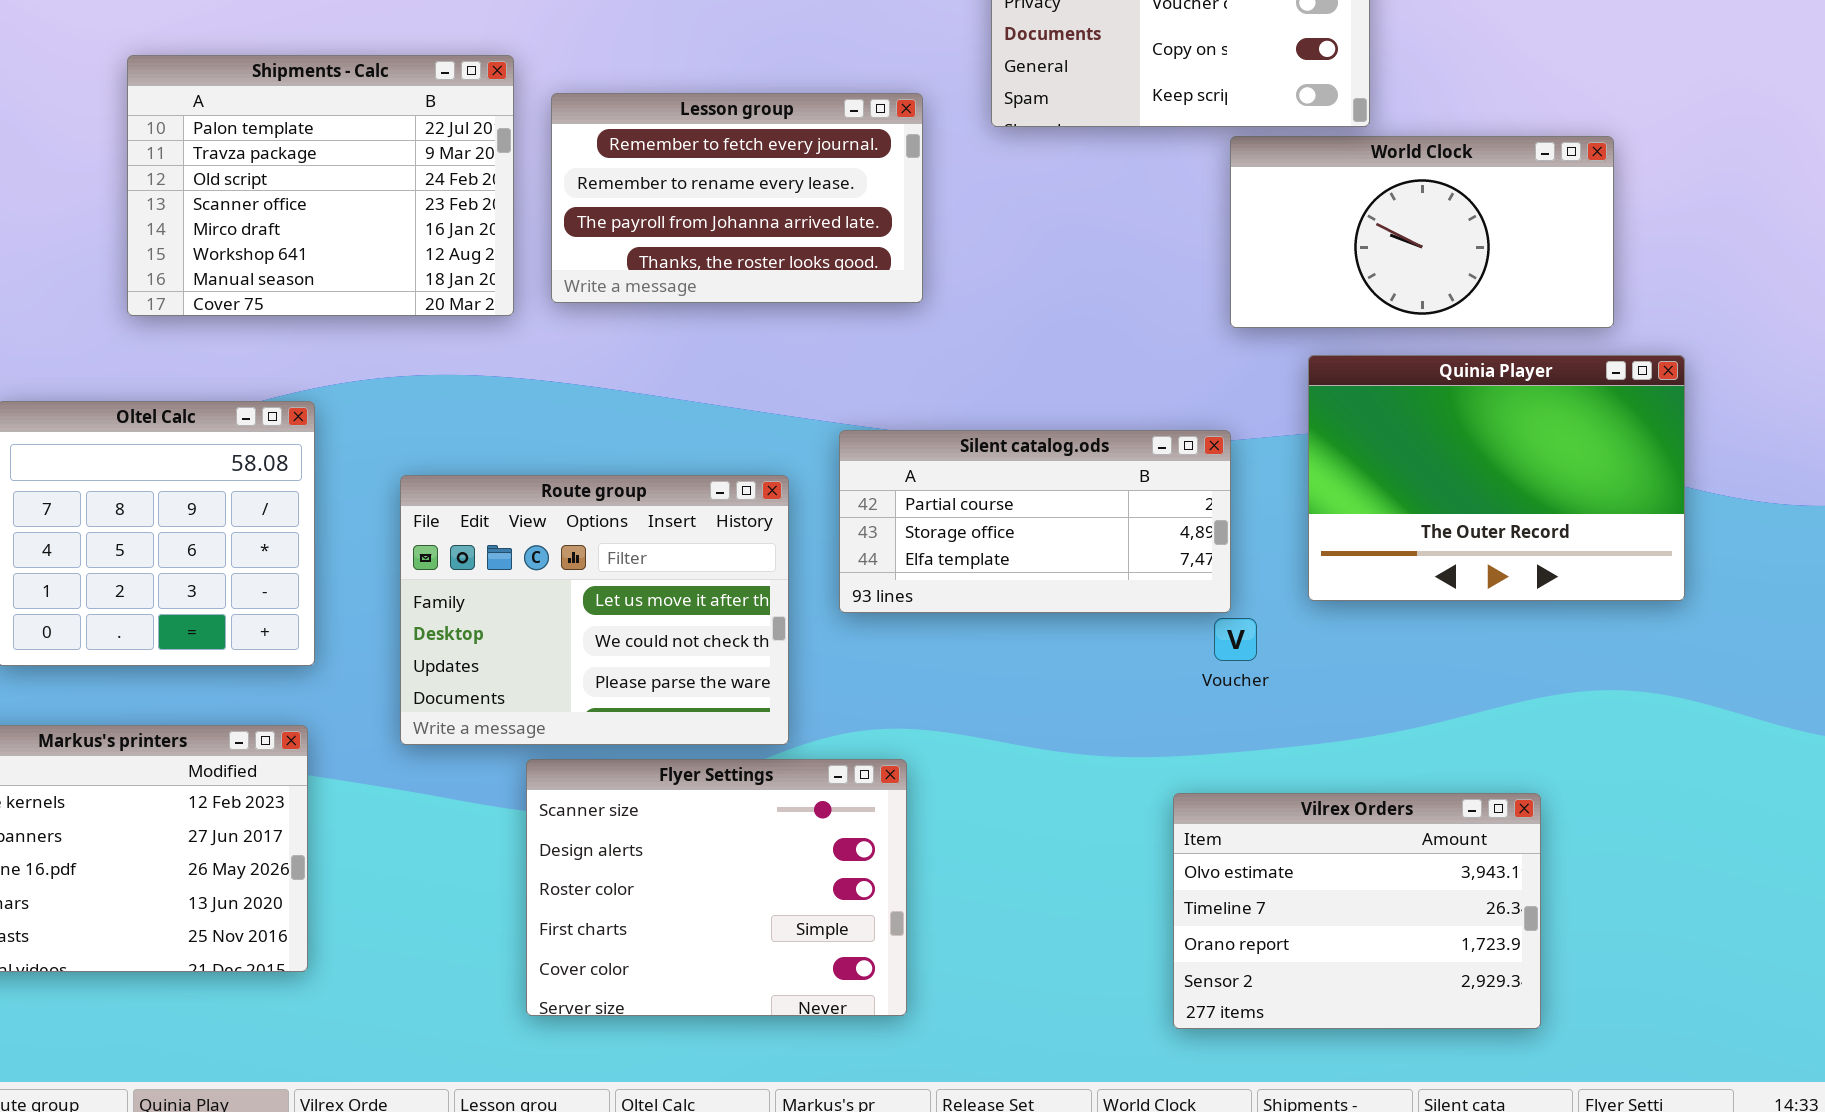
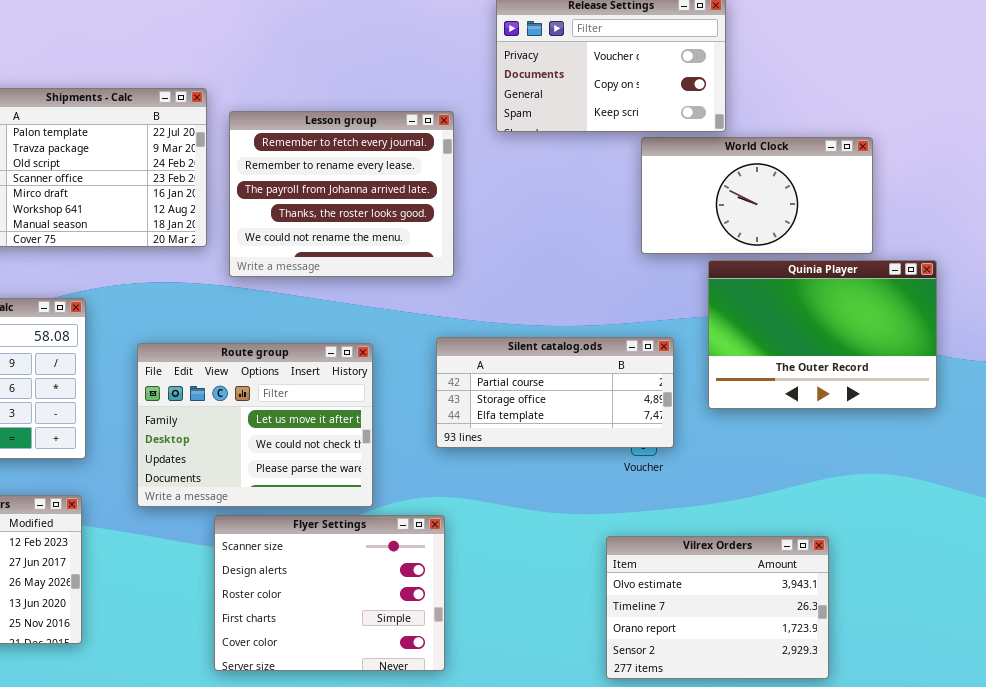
Lesson group: [551,93,923,303] -> [229,111,454,277], resized
Quinia Player: [1308,355,1685,601] -> [708,260,937,409], moved
Silent catalog.ods: [839,430,1231,613] -> [436,337,674,448], moved

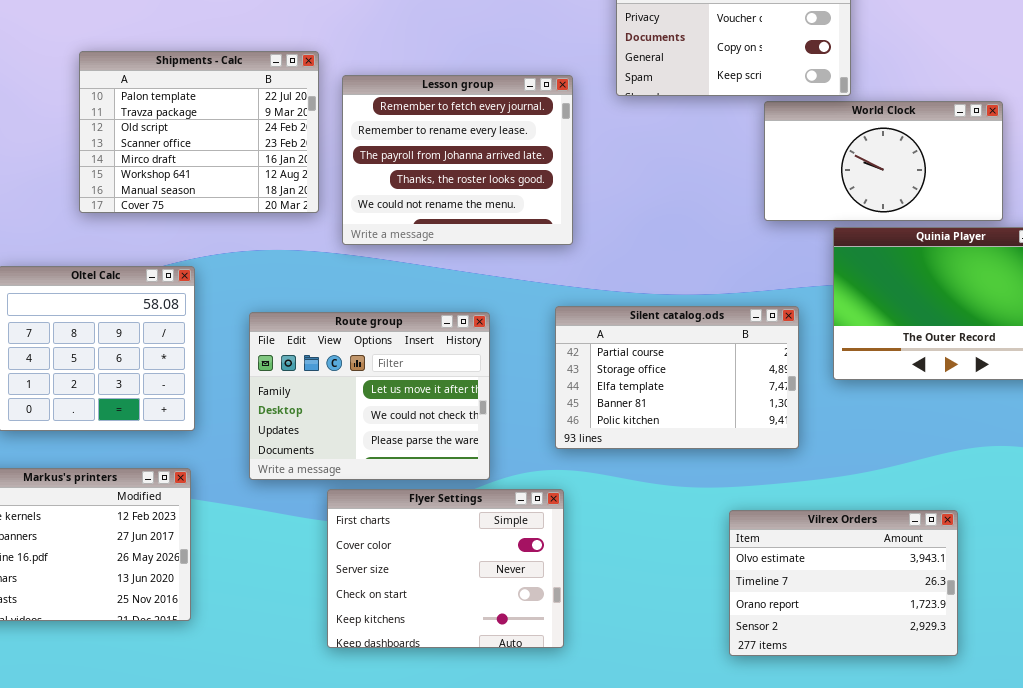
Silent catalog.ods: [436,337,674,448] -> [555,306,799,449], resized
Flyer Settings: [214,515,445,671] -> [327,489,564,648], scrolled down 3 rows

